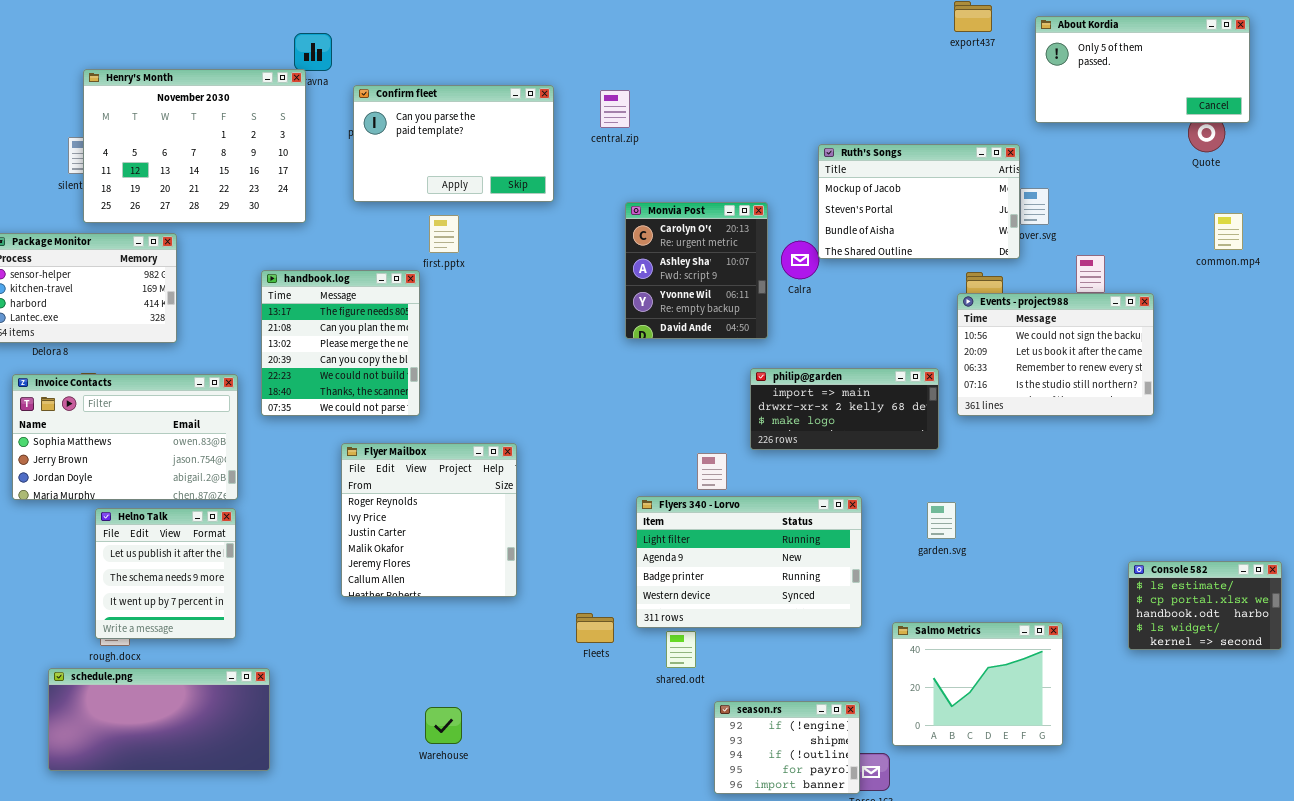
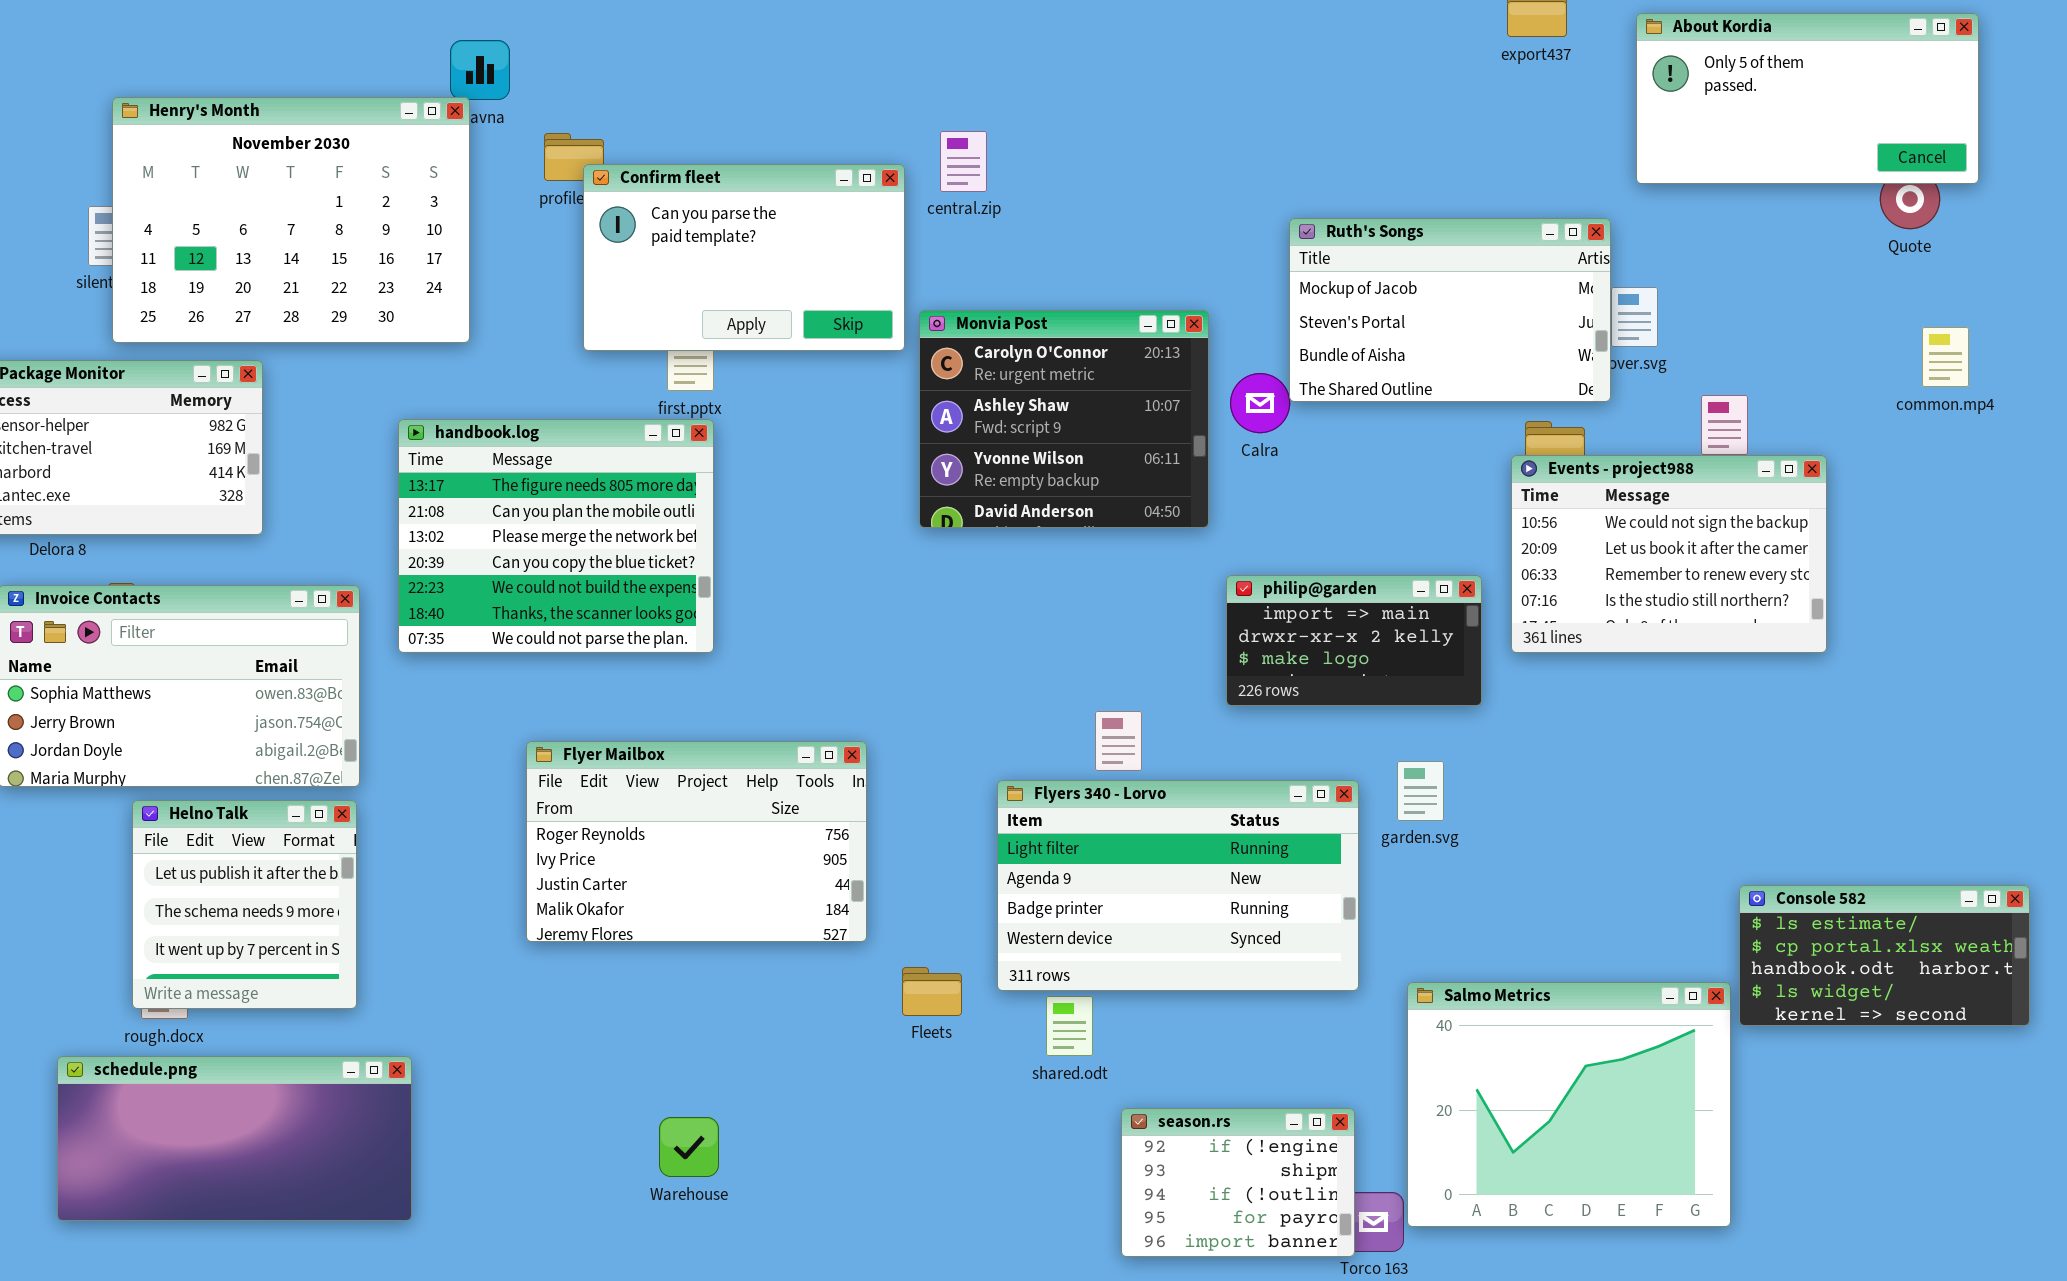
Confirm fleet: [353,85,554,202] -> [583,164,905,351], moved
Monvia Post: [625,202,768,339] -> [919,310,1209,528], resized
handbook.log: [261,270,420,416] -> [398,419,714,653], resized
philip@garden: [750,368,939,450] -> [1226,575,1482,706], resized
Flyer Mailbox: [341,443,517,597] -> [526,741,867,942], resized
garden.svg: [927,502,956,539] -> [1397,761,1444,821], moved
Console 582: [1128,561,1282,650] -> [1739,885,2030,1026], resized
Salmo Metrics: [892,622,1063,746] -> [1407,982,1731,1227], resized

